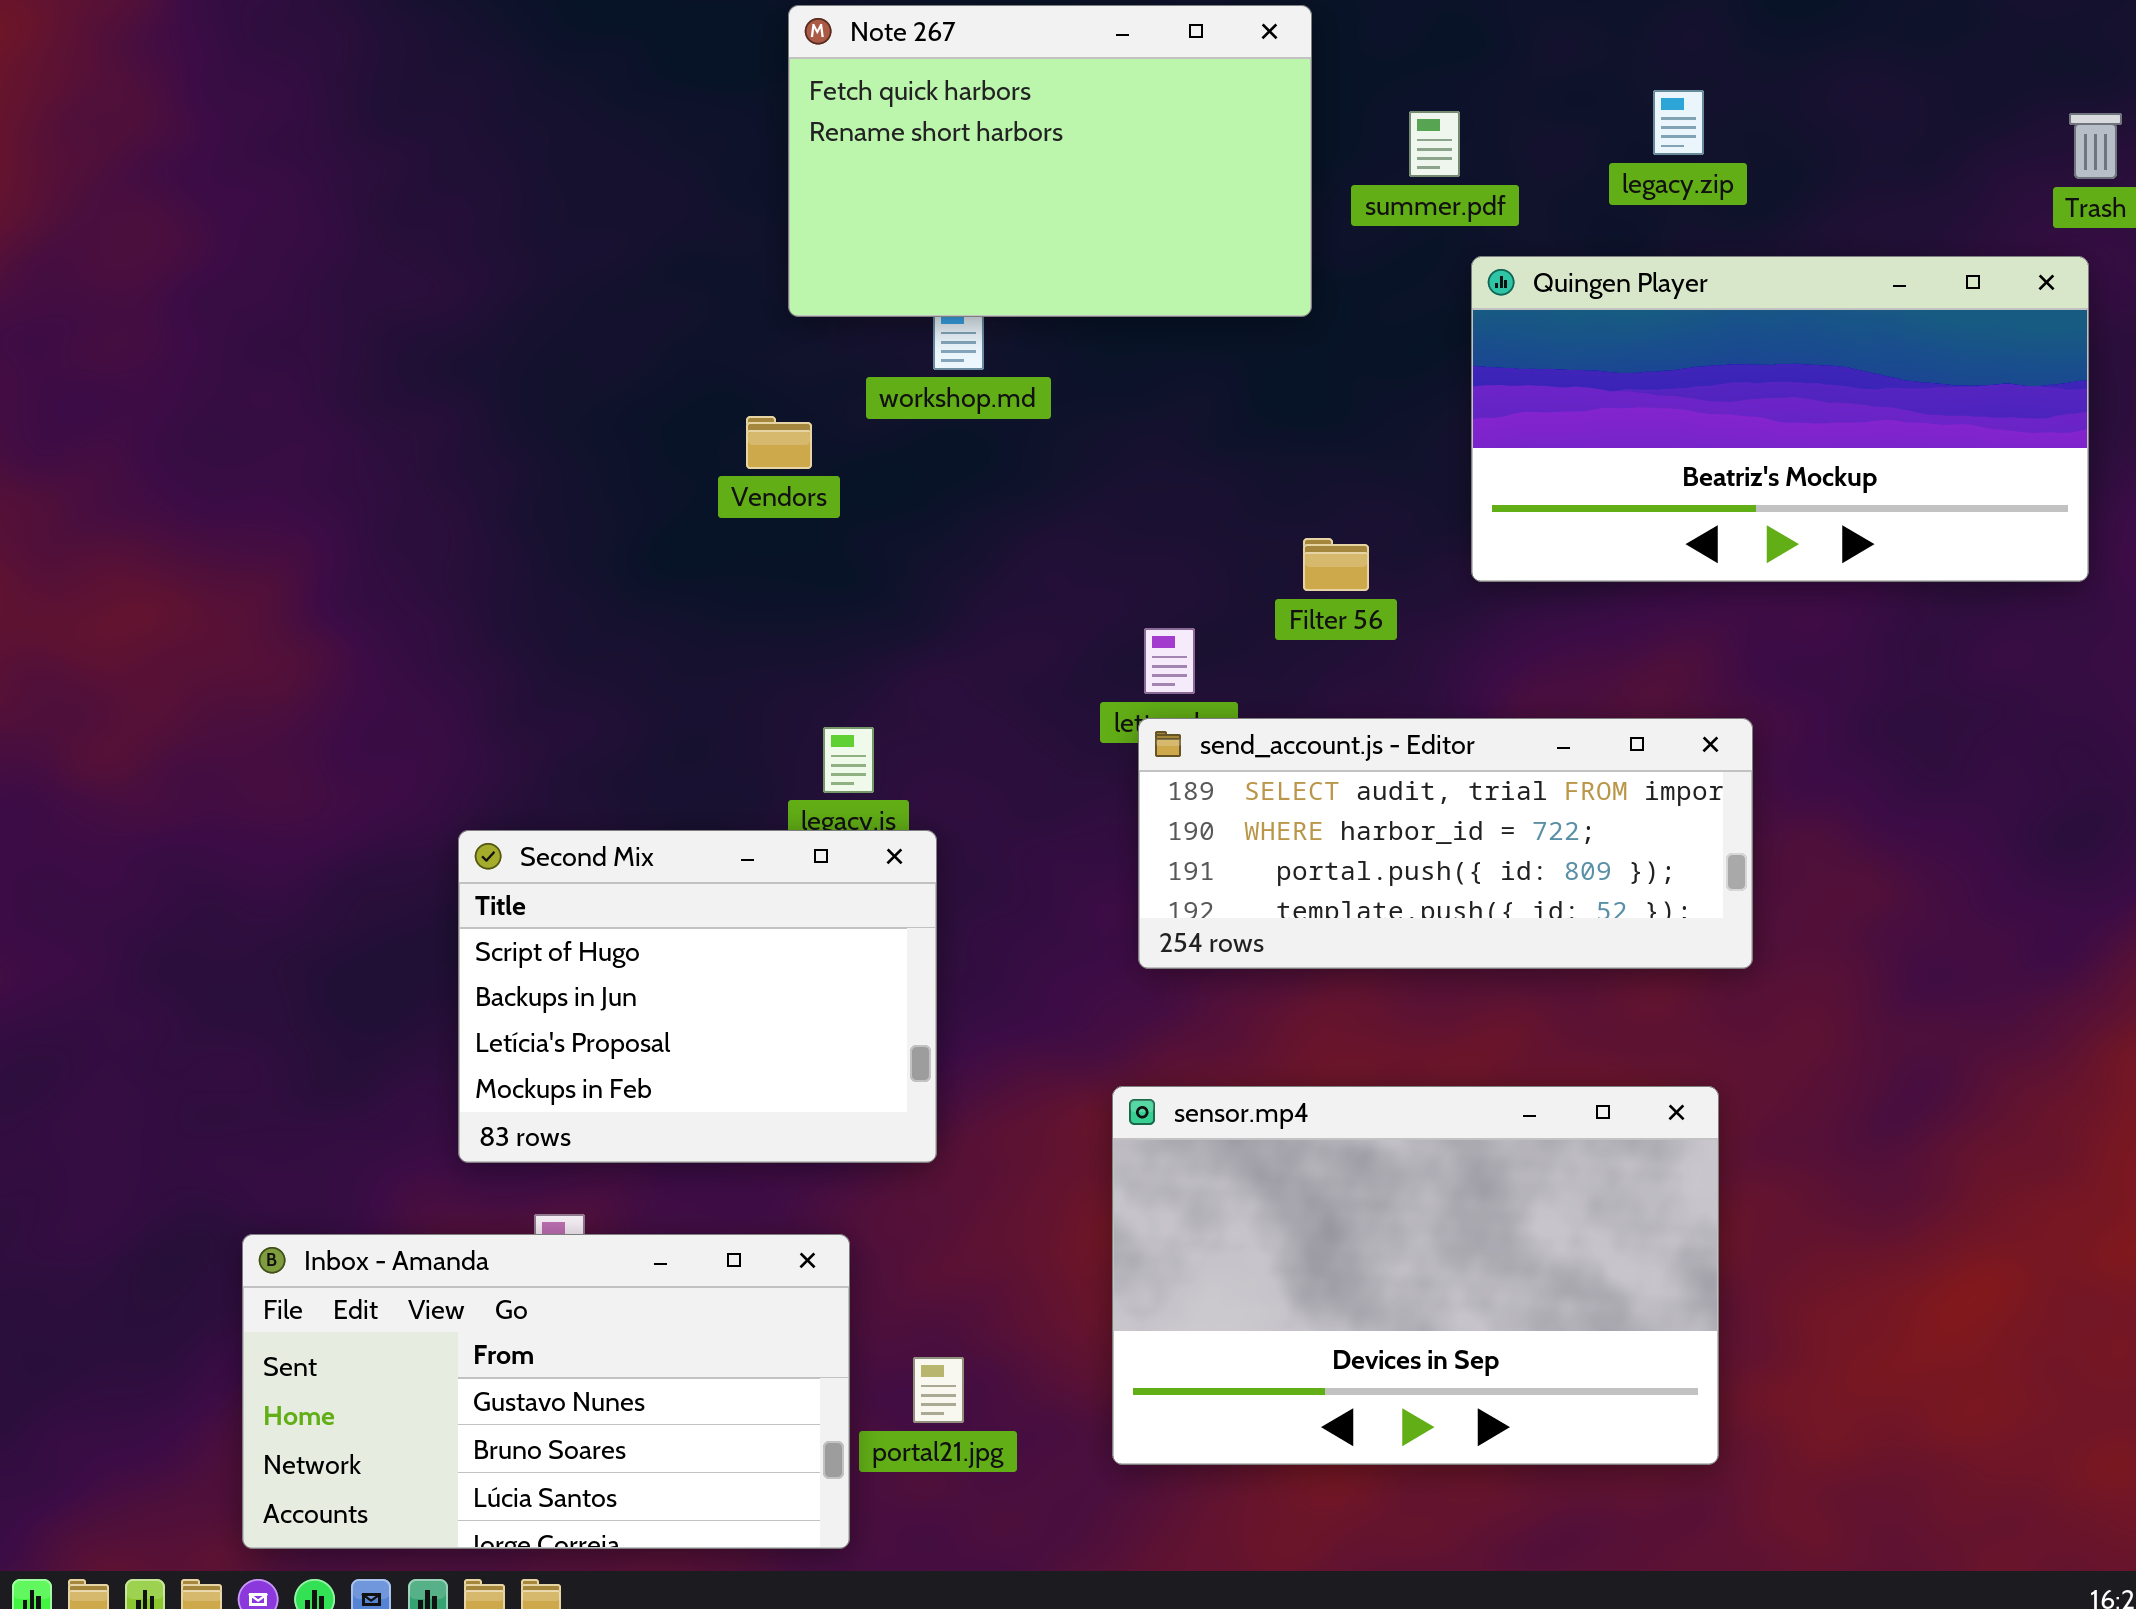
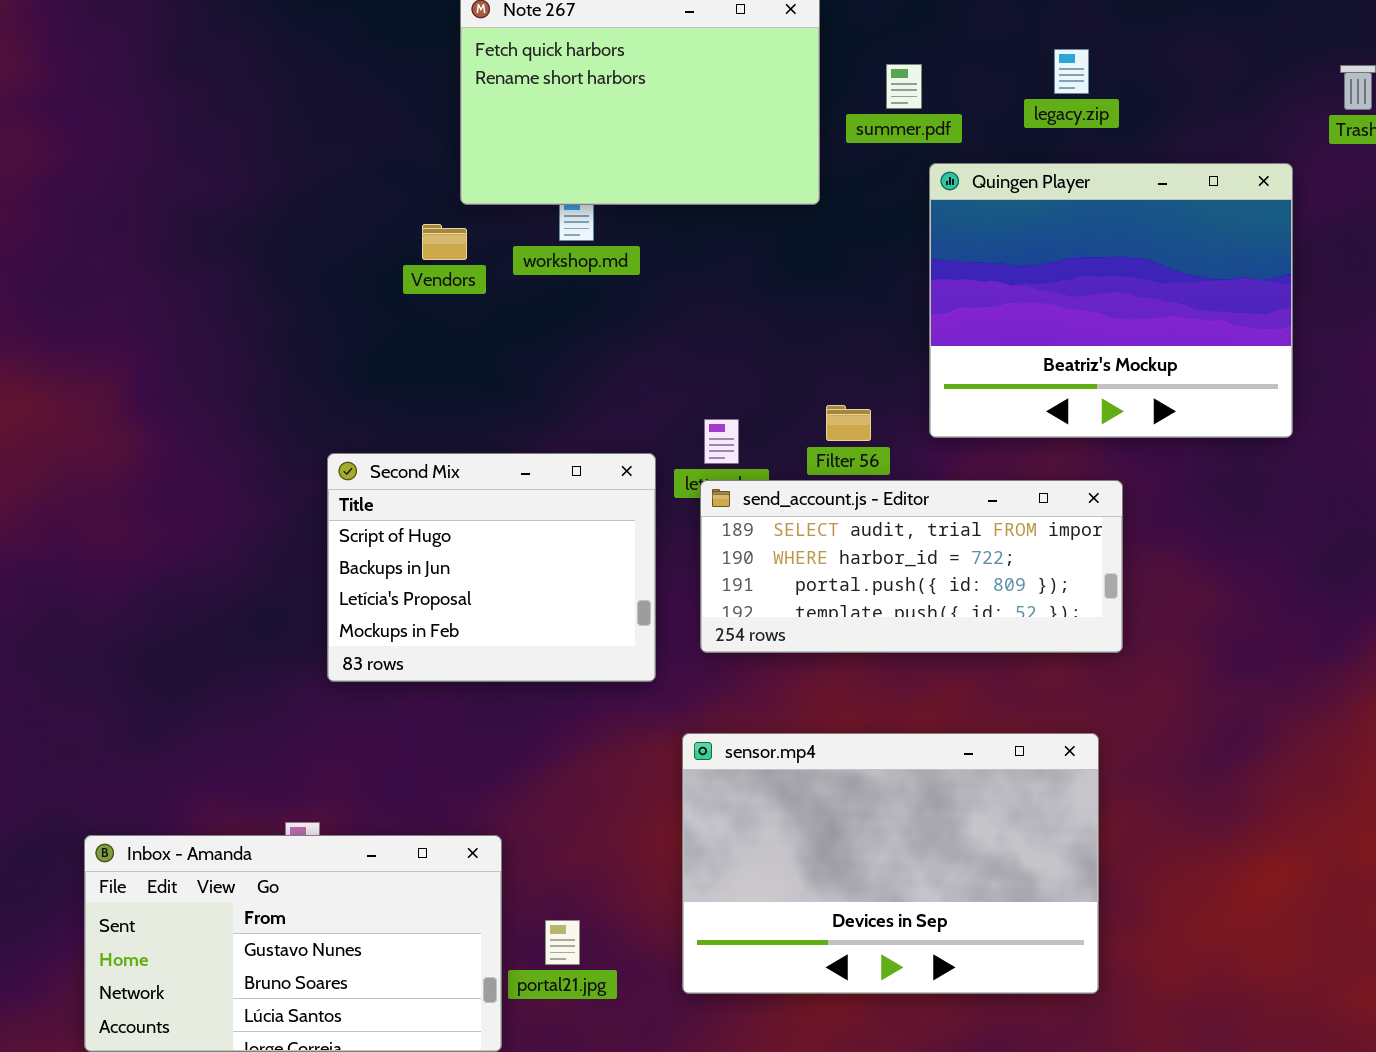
Quingen Player: [1471,256,2089,582] -> [929,163,1293,438], resized
Vendors: [746,416,812,469] -> [422,224,467,260], moved
Filter 56: [1303,538,1369,591] -> [826,405,871,441], moved
Second Mix: [458,830,937,1163] -> [327,453,656,682], moved

